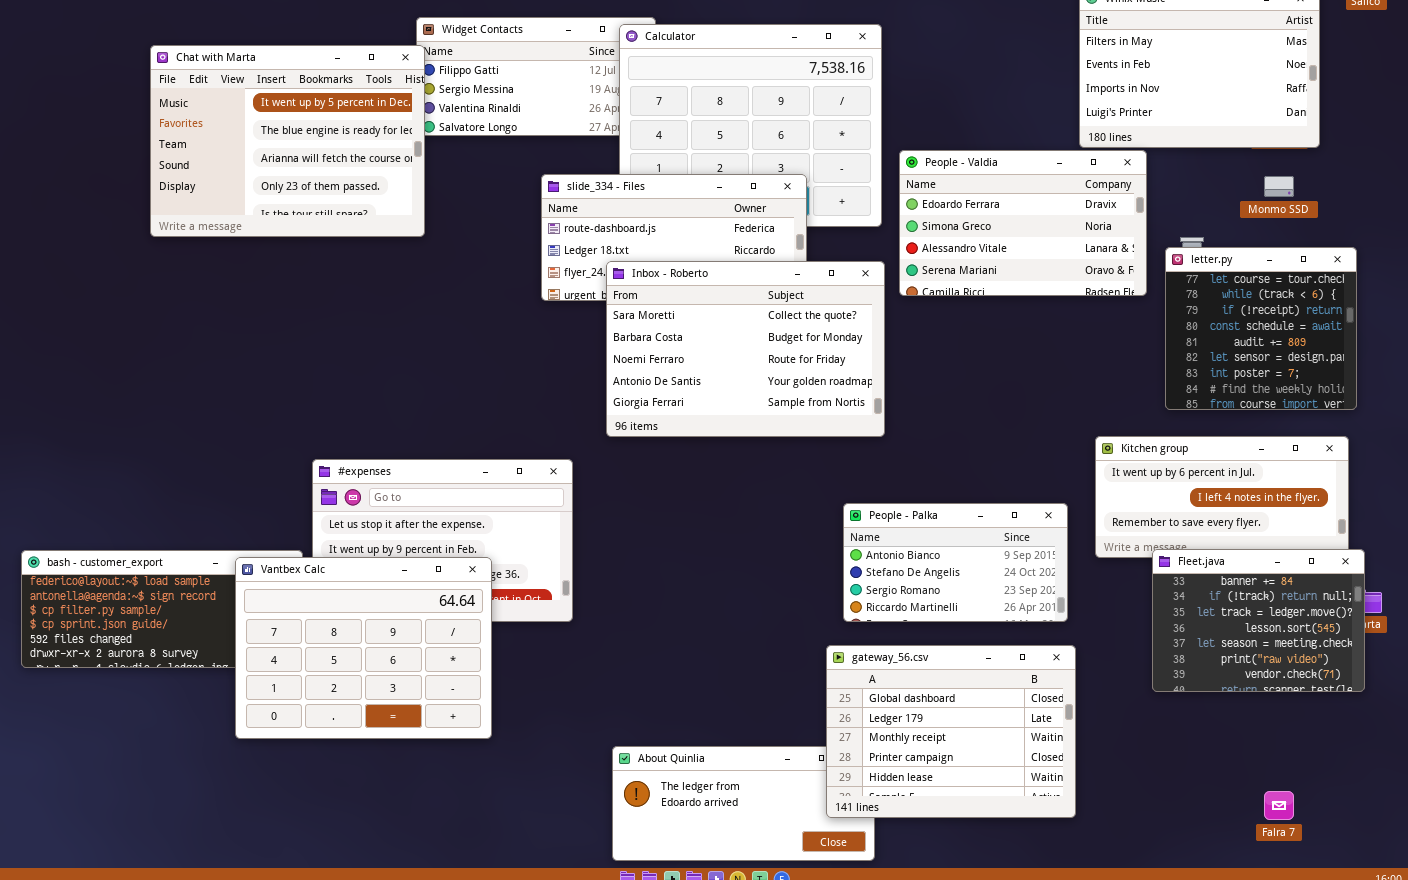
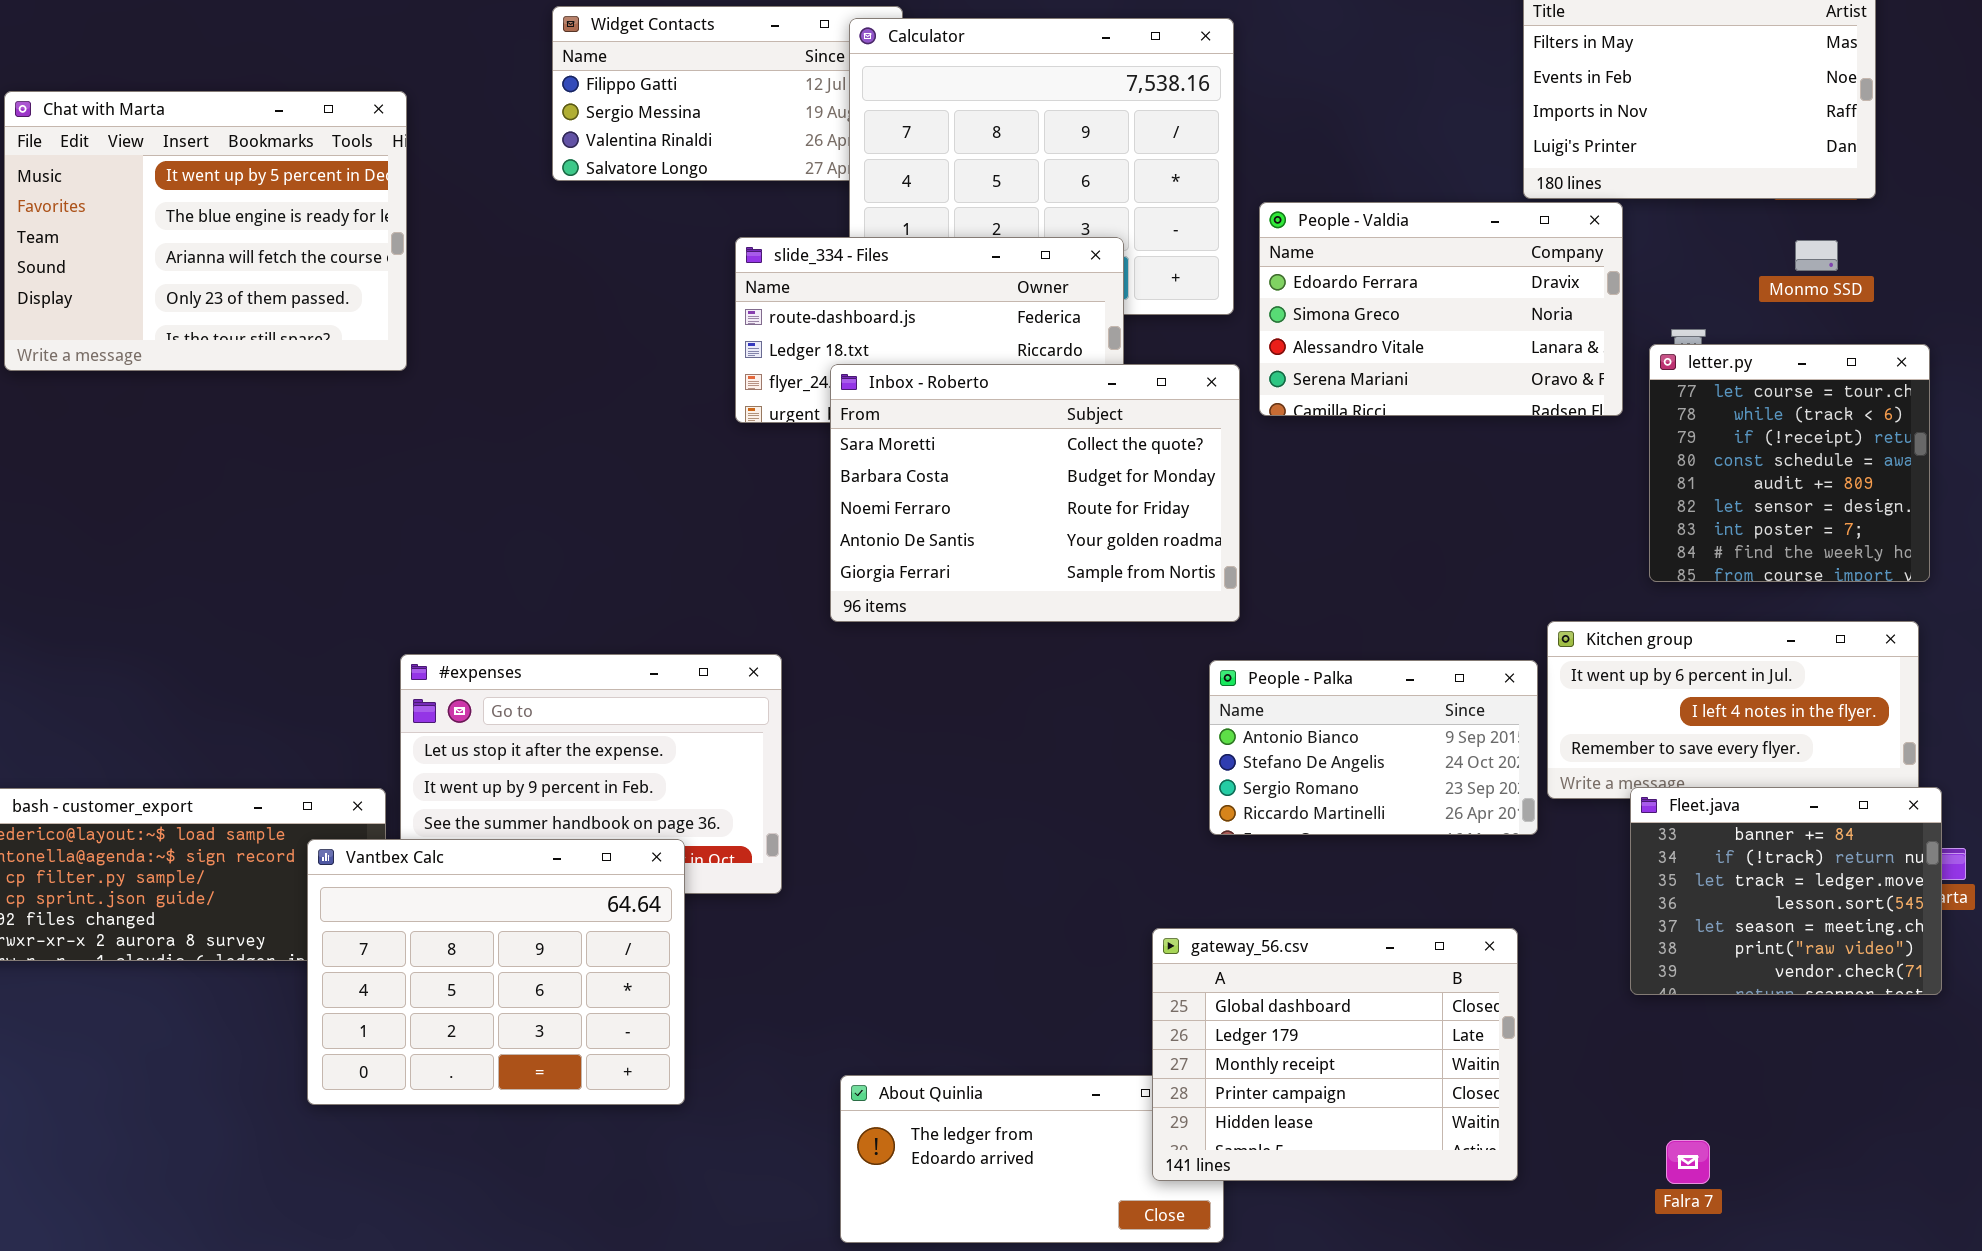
Chat with Marta: [150,45,425,237] -> [4,91,407,371], moved
People - Palka: [843,503,1068,622] -> [1209,660,1538,835], moved
Vantbex Calc: [235,557,492,739] -> [307,839,685,1105], moved
Falra 7: [1264,791,1294,820] -> [1666,1140,1710,1184], moved

